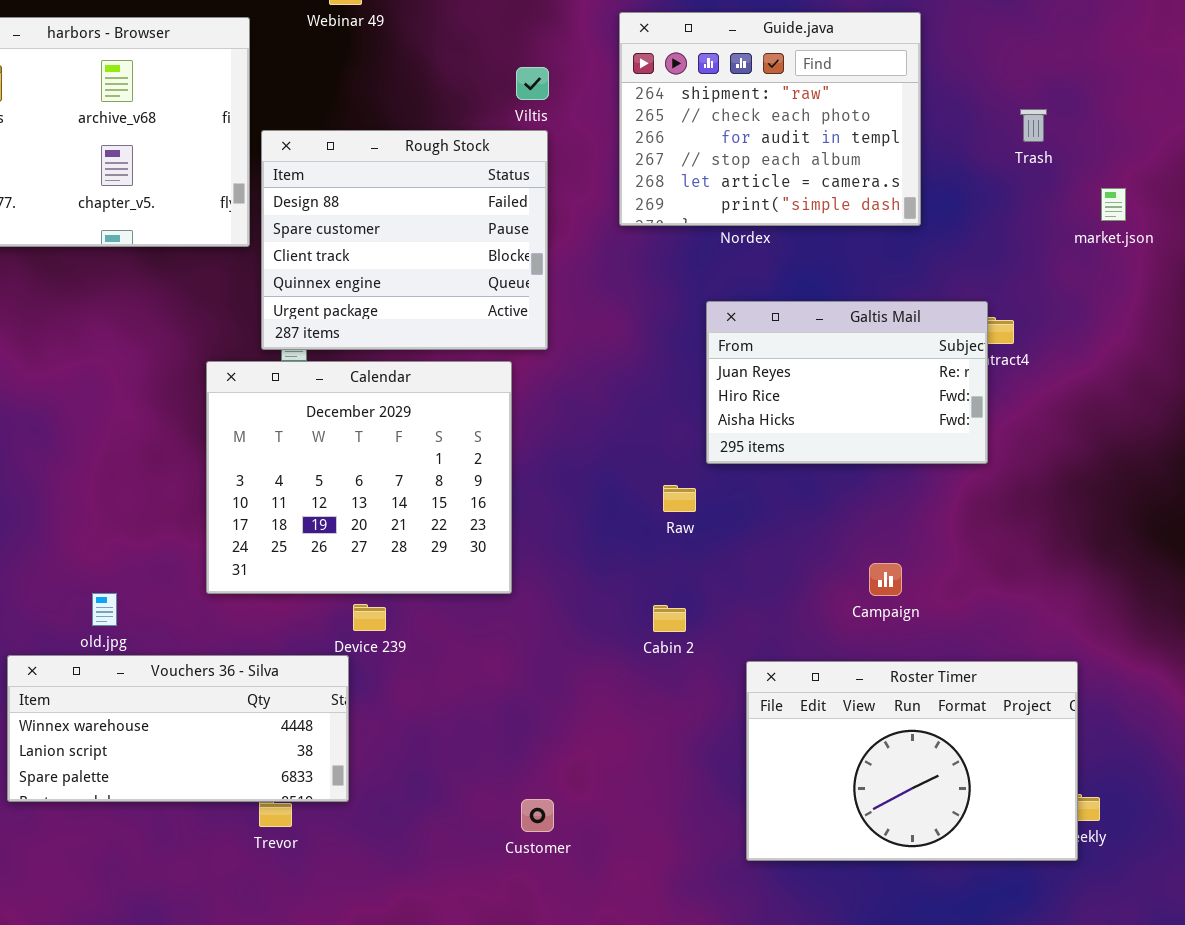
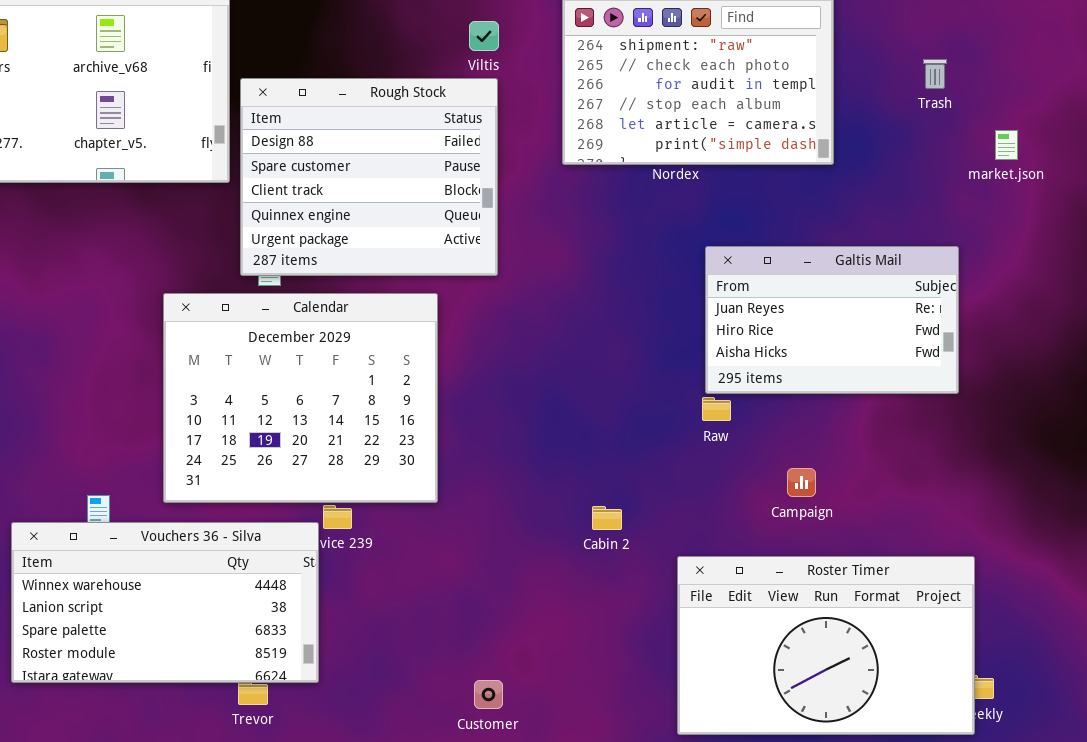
Galtis Mail: [706,301,988,464] -> [705,246,959,394], moved
Calendar: [206,361,512,594] -> [163,293,438,503], moved
Raw: [663,485,696,512] -> [702,397,731,421], moved
Vouchers 36 - Silva: [7,655,349,802] -> [11,522,319,683], resized

